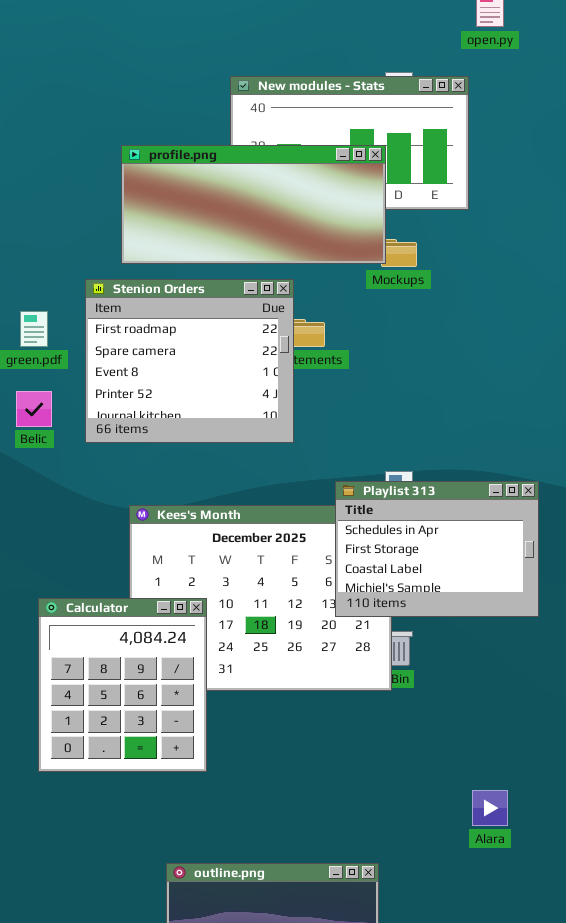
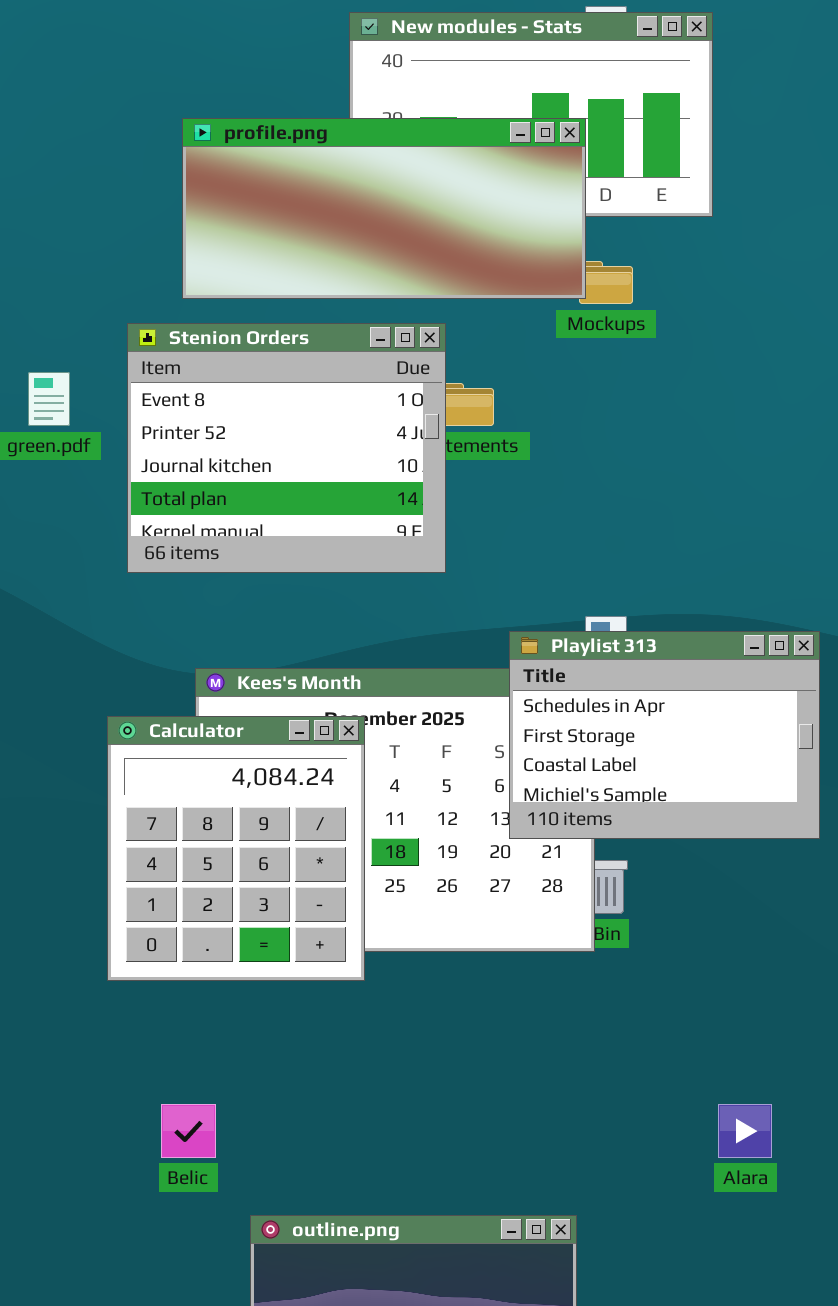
Stenion Orders: [85,279,294,443] -> [127,323,446,573], scrolled down 2 rows
Belic: [16,391,52,427] -> [161,1104,216,1158], moved
Calculator: [38,598,207,772] -> [107,716,365,981], moved

